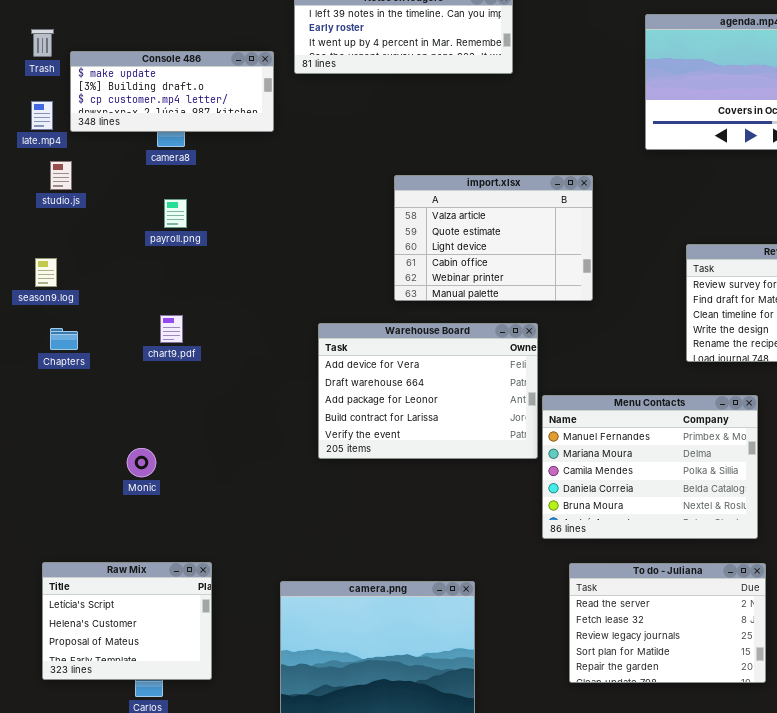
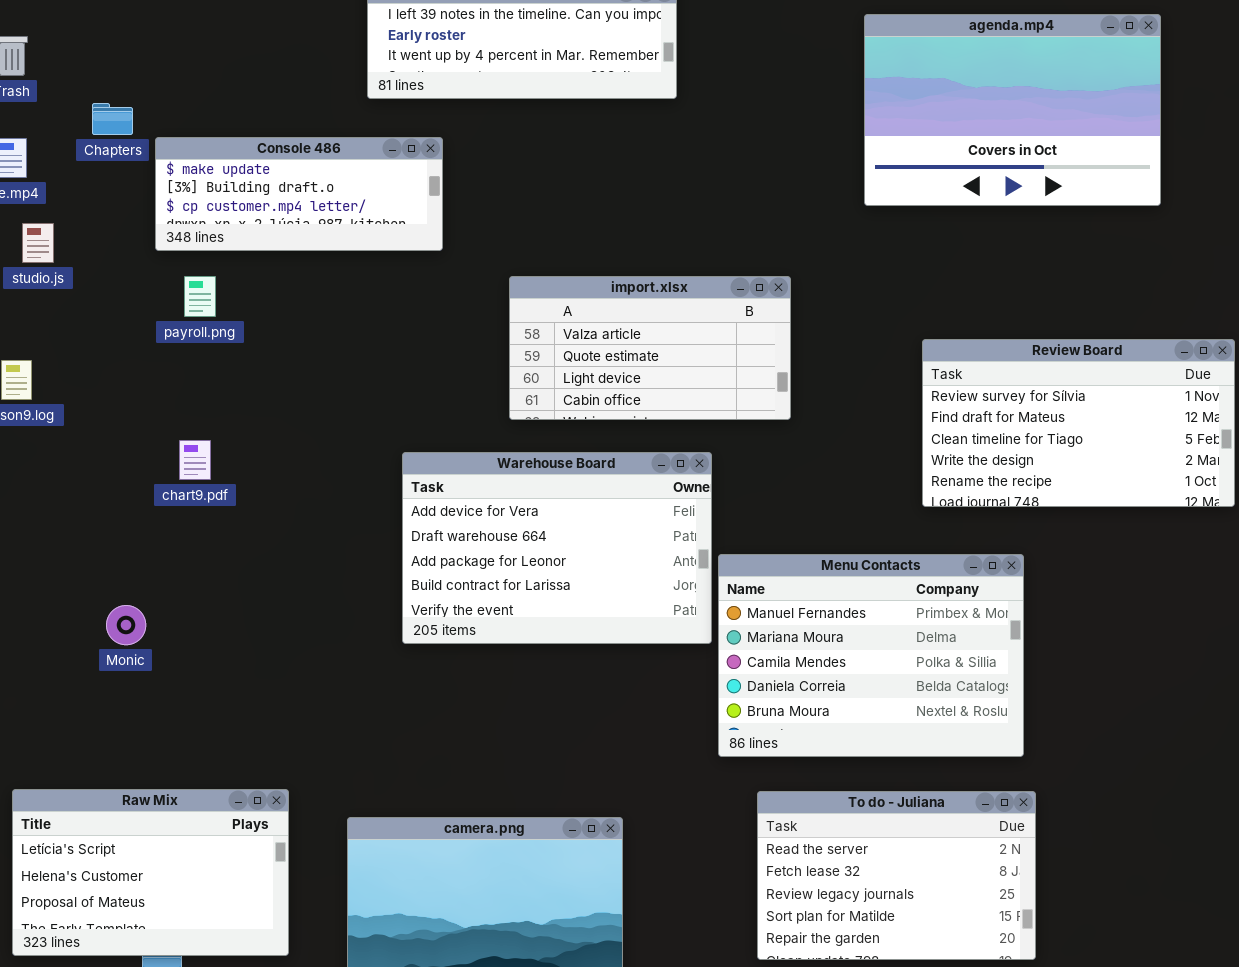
Console 486: [70,51,274,132] -> [155,137,443,251], moved
import.xlsx: [394,175,593,301] -> [509,276,791,420], resized
Chapters: [50,328,78,350] -> [92,103,133,135], moved
Monic: [127,448,156,477] -> [106,605,146,645], moved
Raw Mix: [42,562,212,680] -> [12,789,289,956], resized

